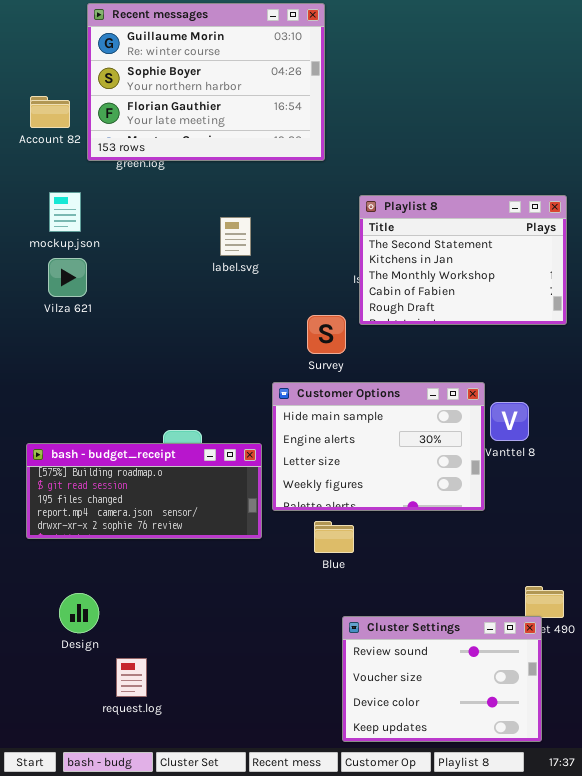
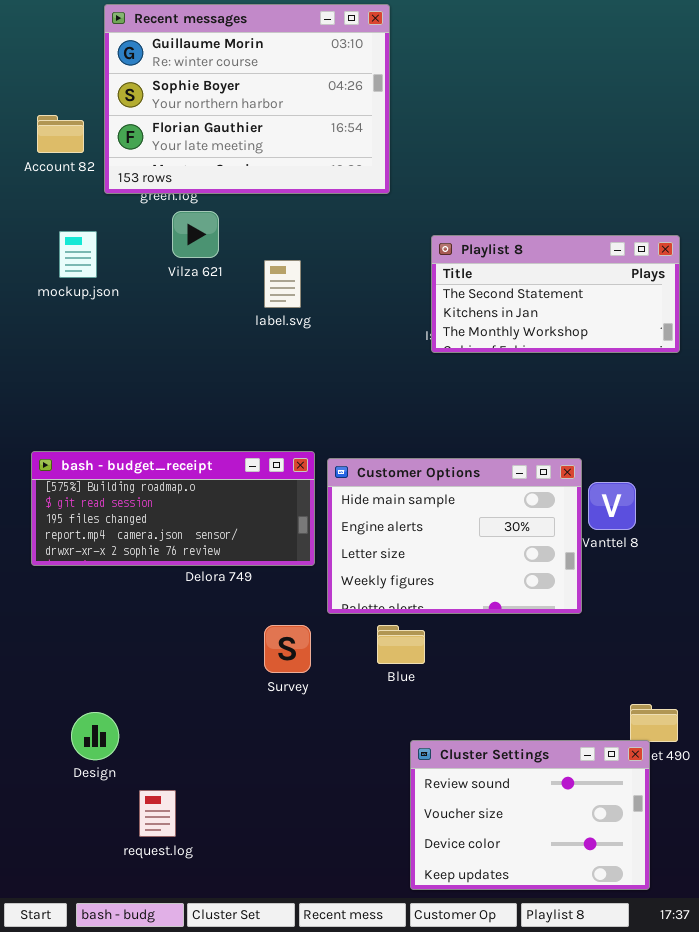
Playlist 8: [359,195,567,325] -> [431,235,680,353], resized
Vilza 621: [48,258,87,297] -> [172,211,219,258], moved
Survey: [307,315,346,354] -> [264,625,311,673], moved
bash - budget_receipt: [26,443,262,539] -> [31,451,315,566], moved

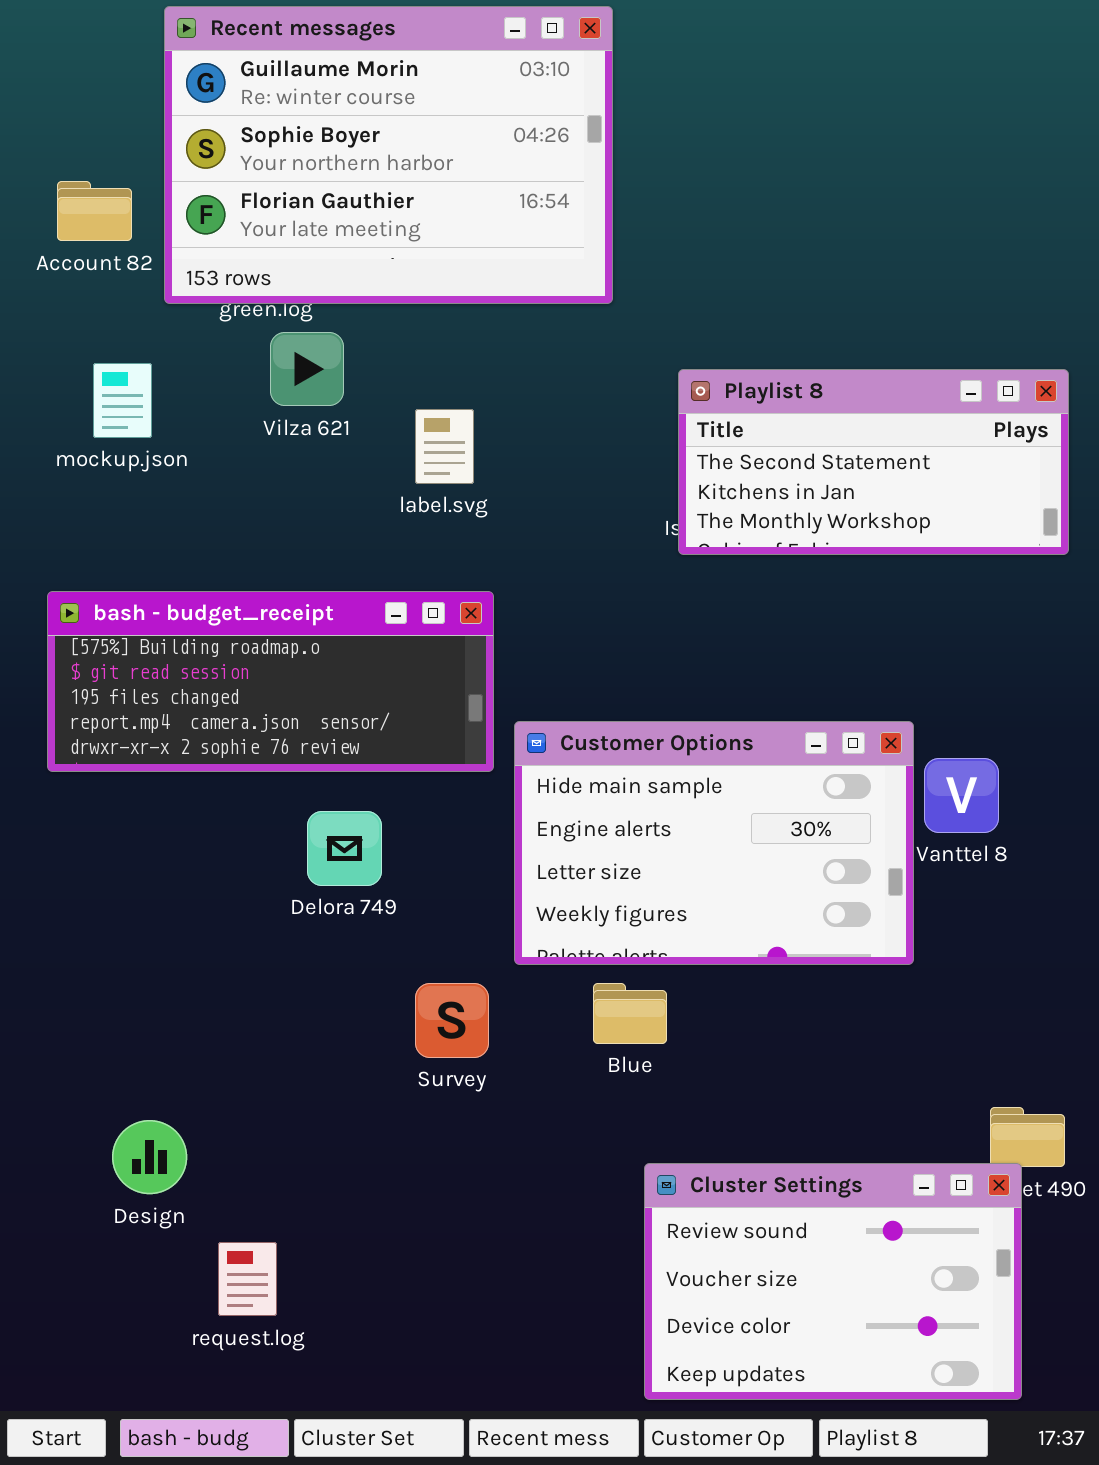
bash - budget_receipt: [31,451,315,566] -> [47,591,494,772], moved

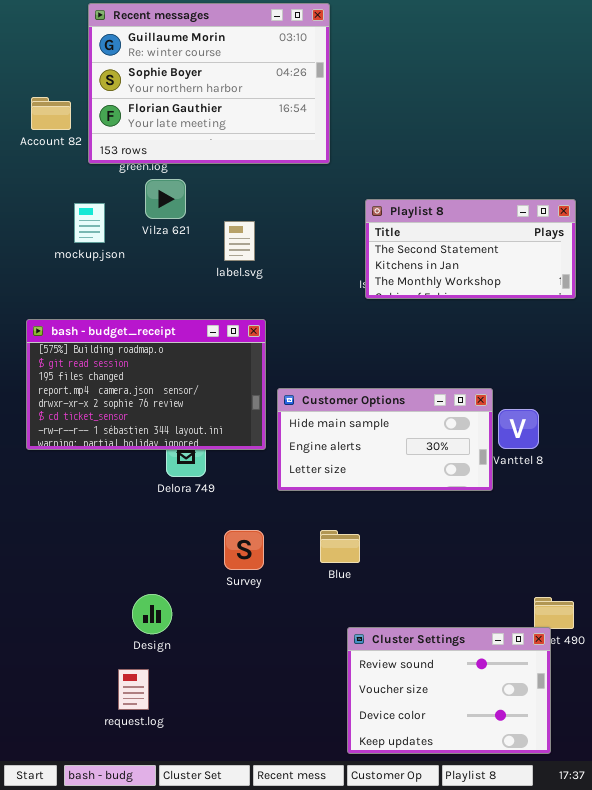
mockup.json: [93,363,152,438] -> [74,203,105,243], moved
bash - budget_receipt: [47,591,494,772] -> [26,319,266,450], resized
Customer Options: [514,721,914,965] -> [277,388,493,491], resized
Design: [112,1120,187,1194] -> [132,594,172,634], moved

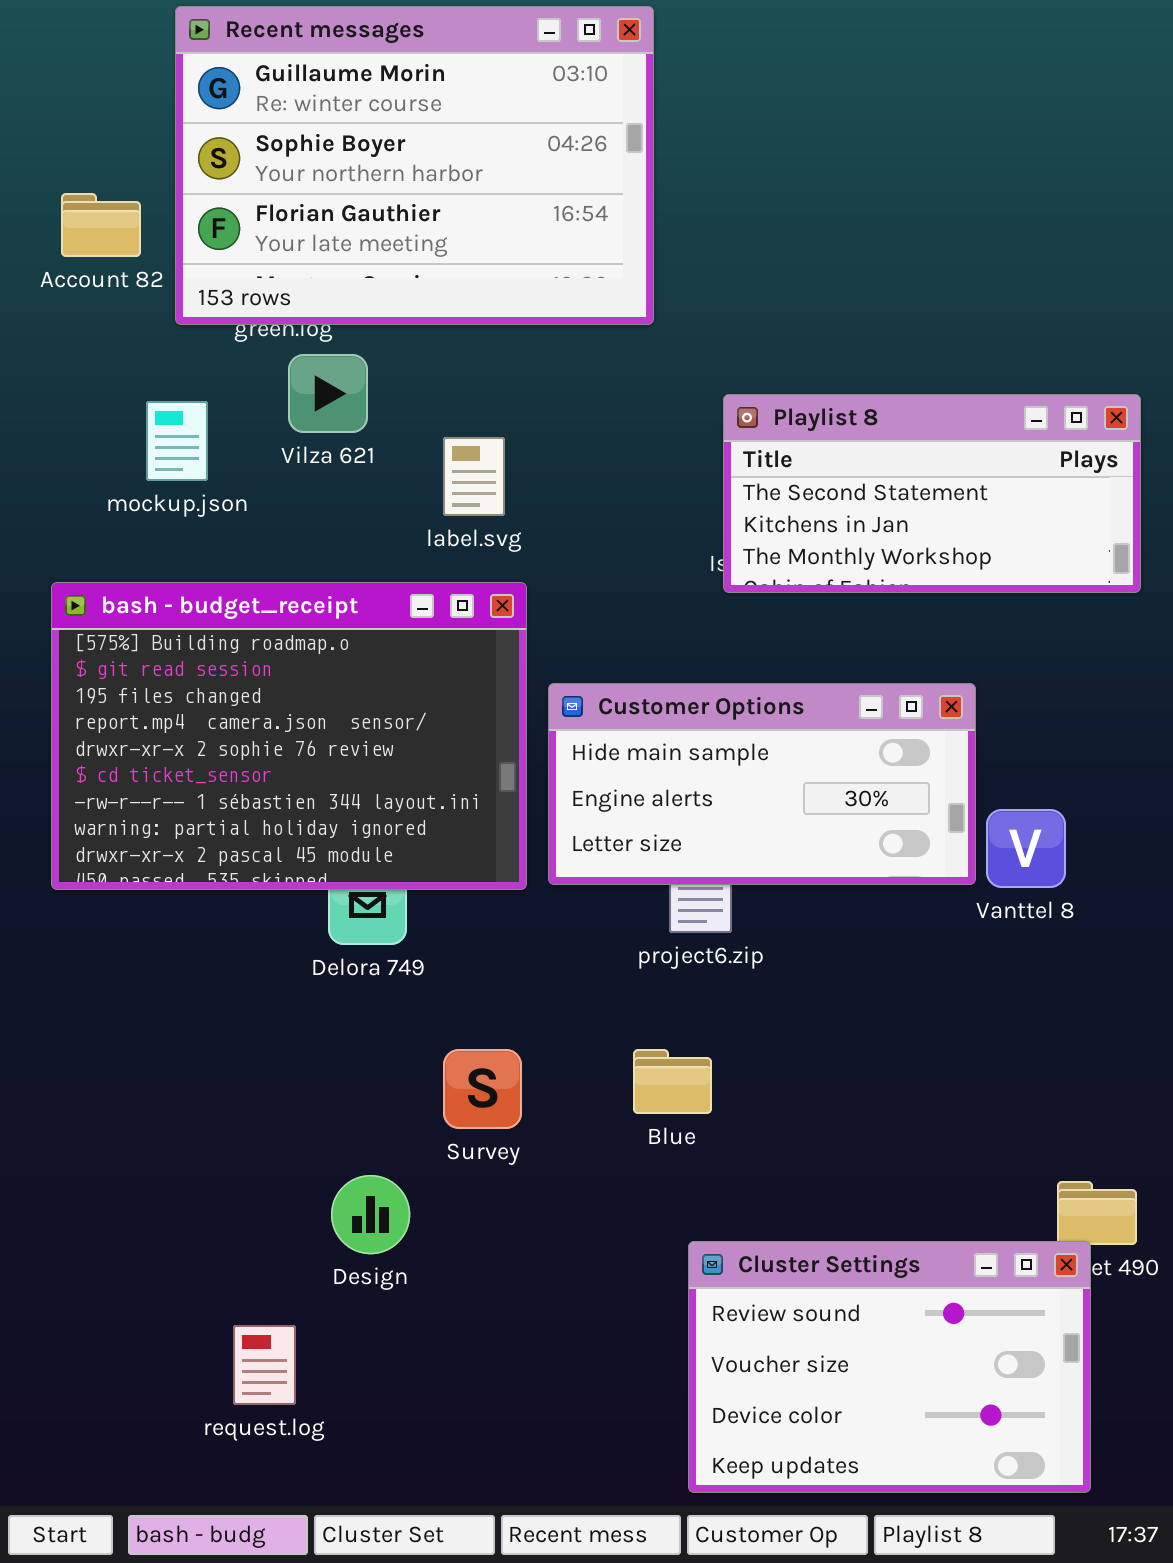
bash - budget_receipt: [26,319,266,450] -> [51,582,527,890], resized
Customer Options: [277,388,493,491] -> [548,683,976,885], moved
Design: [132,594,172,634] -> [331,1175,410,1254], moved

